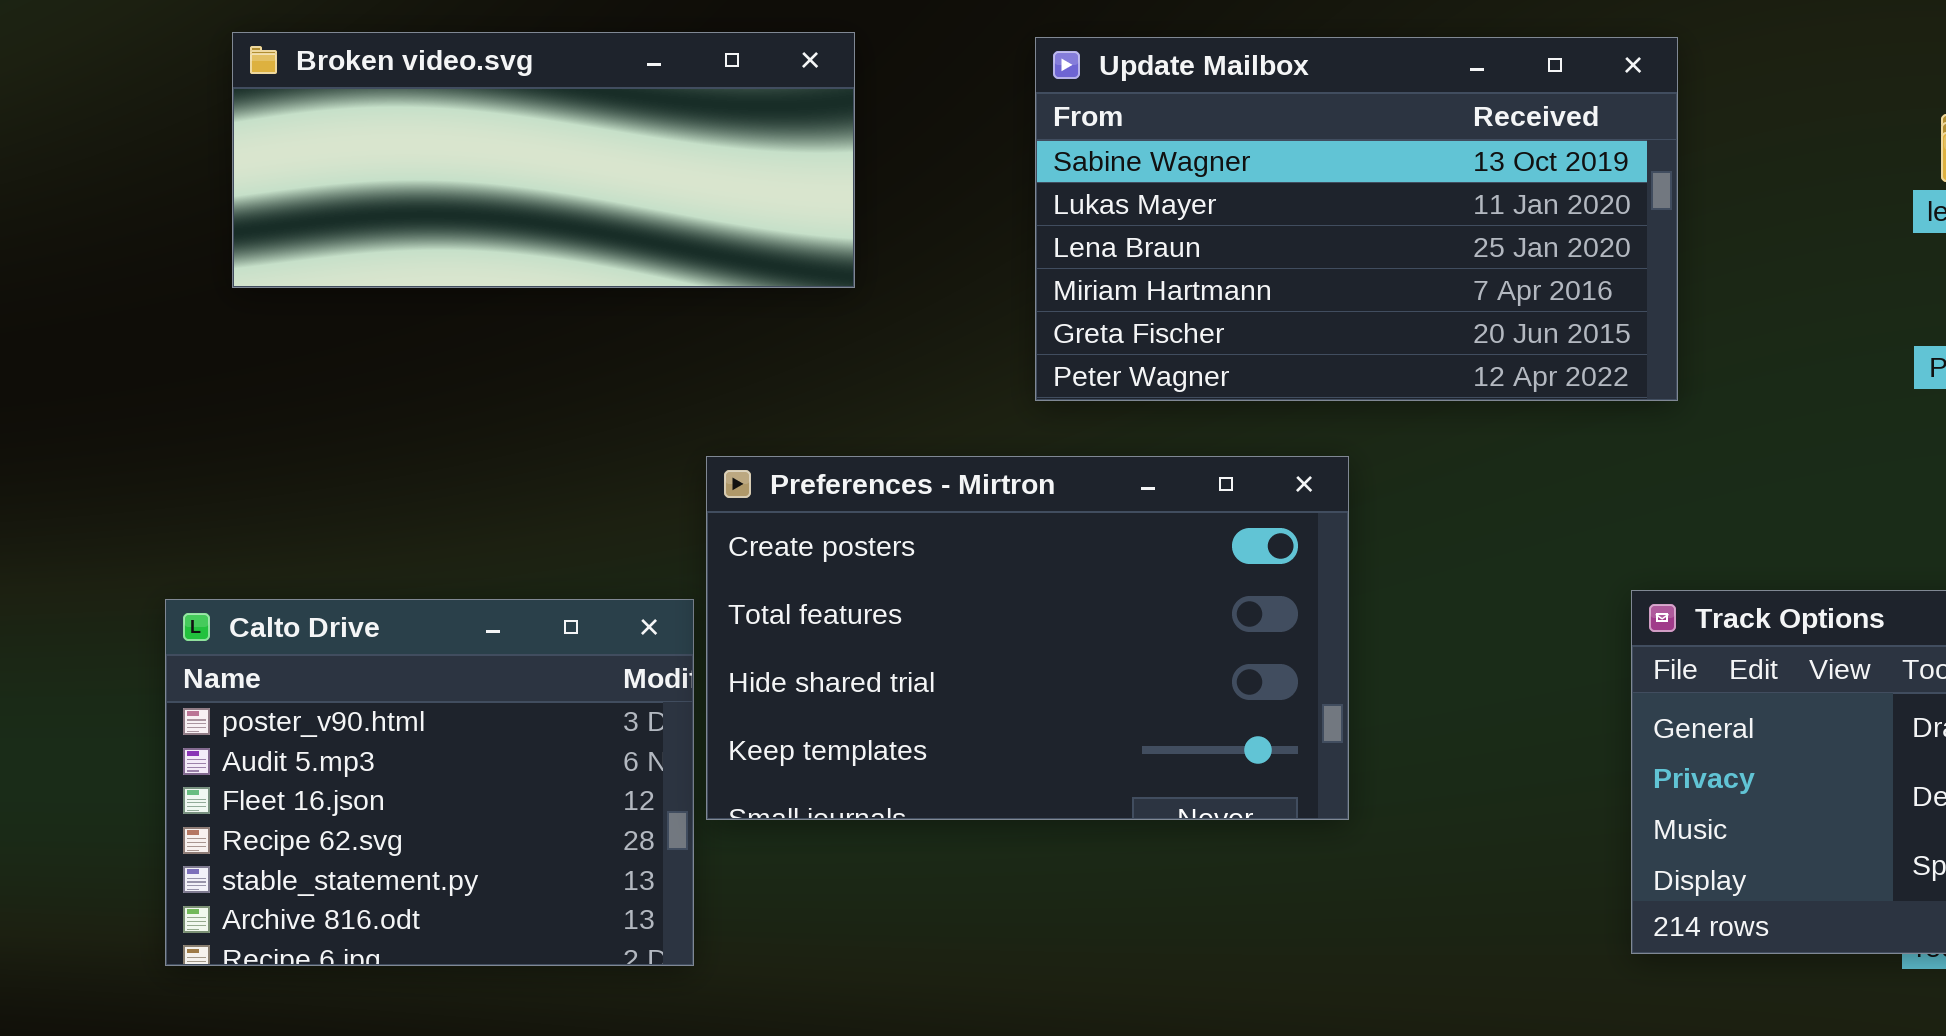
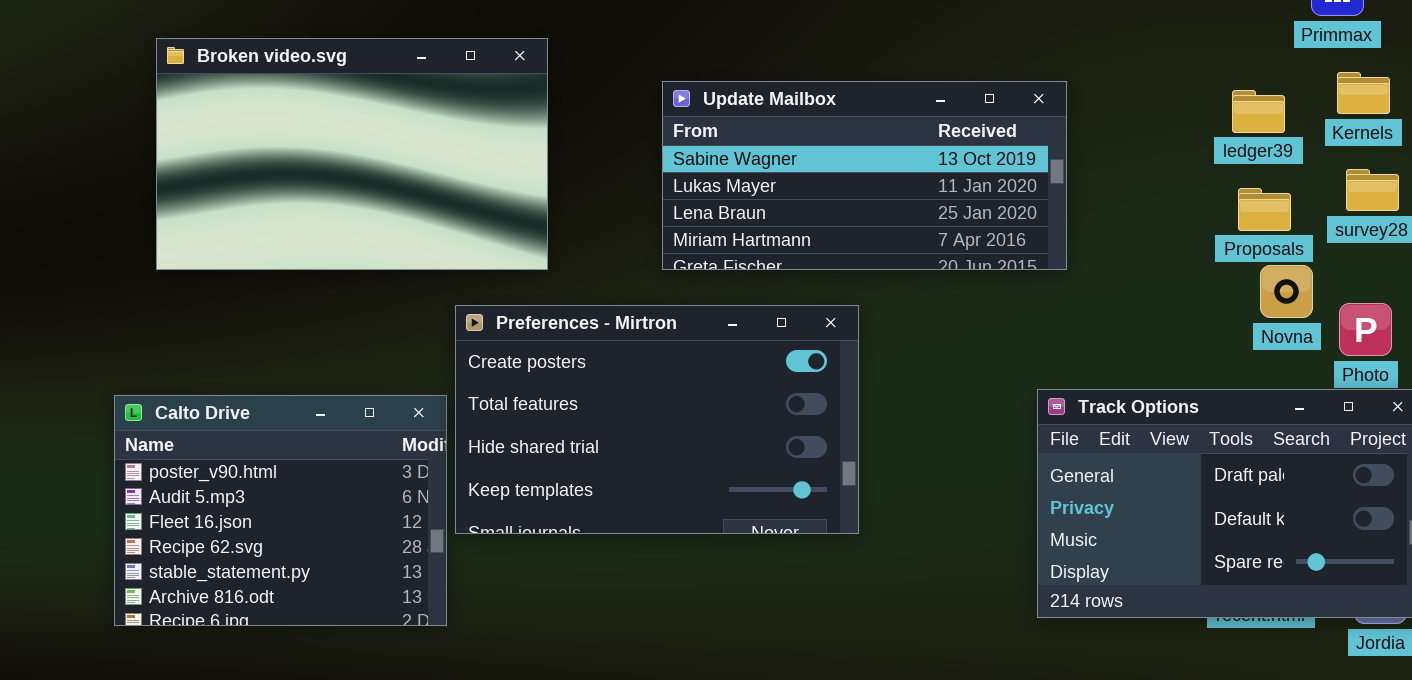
Broken video.svg: [232,32,855,288] -> [156,38,548,270], resized
Update Mailbox: [1035,37,1678,401] -> [662,81,1067,270], resized

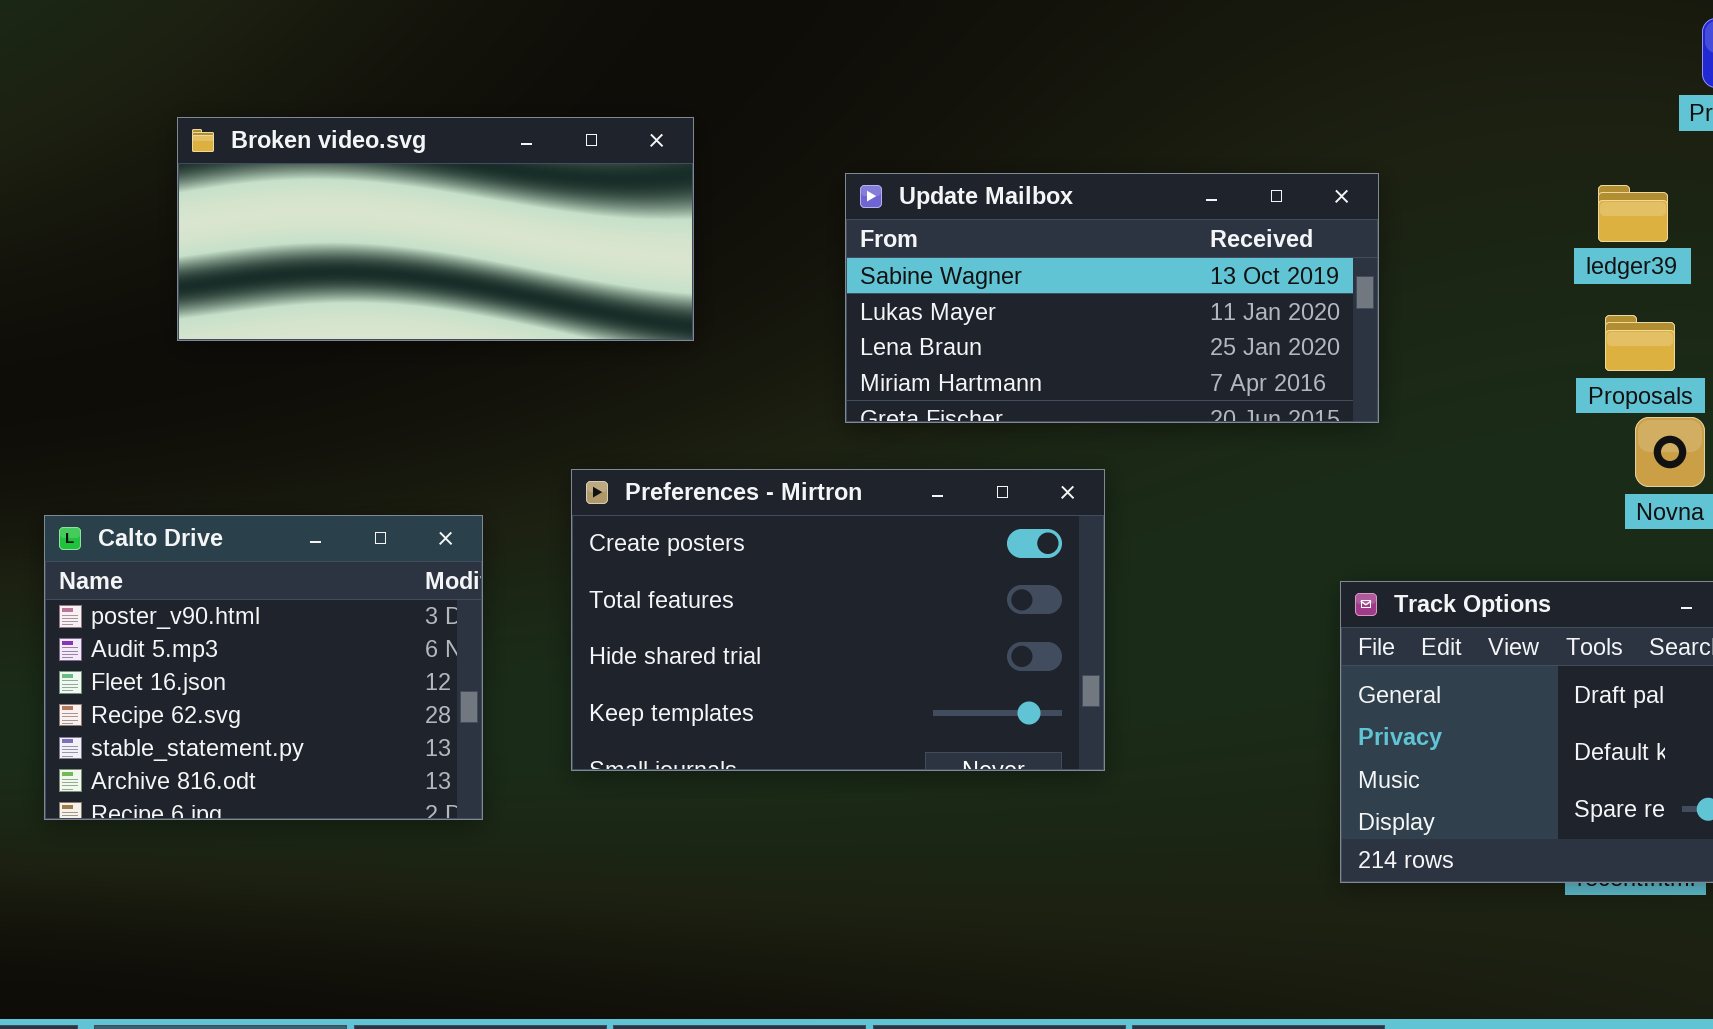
Broken video.svg: [156,38,548,270] -> [177,117,694,341], resized
Calto Drive: [114,395,447,626] -> [44,515,483,820], moved

